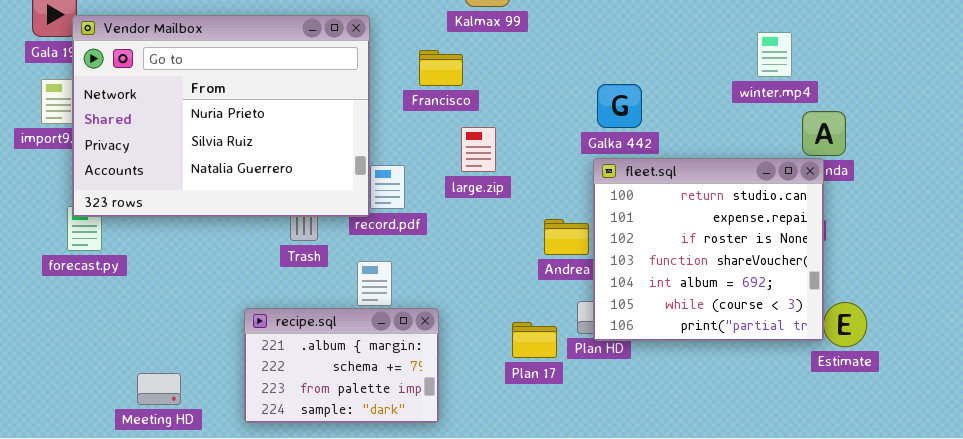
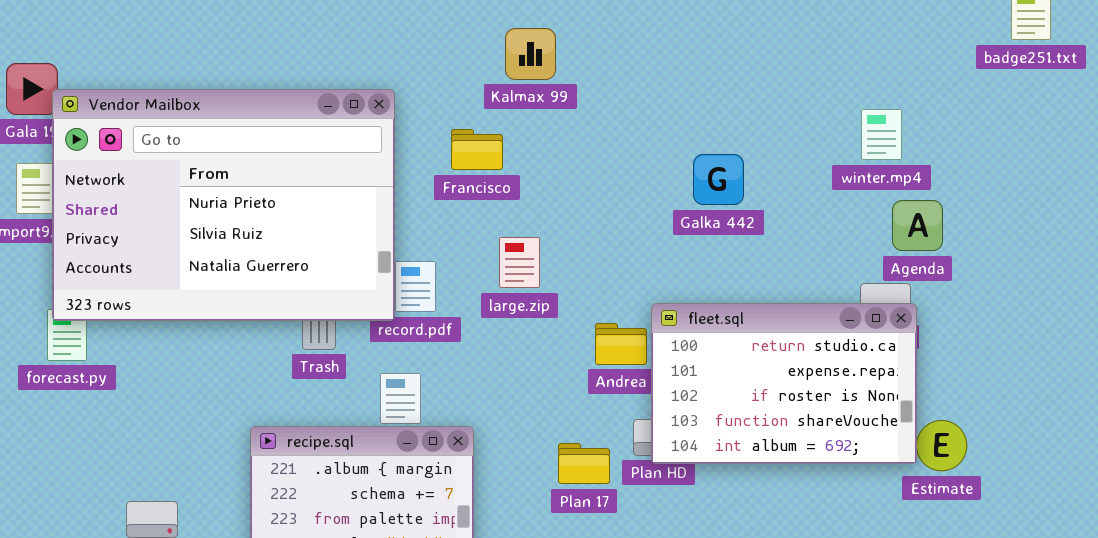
winter.mp4: [757,32,792,77] -> [861,109,902,160], moved
Galka 442: [597,84,642,128] -> [693,154,744,205], moved
large.zip: [461,127,496,172] -> [499,237,540,288], moved
fleet.sql: [593,158,824,341] -> [651,303,917,464], resized

